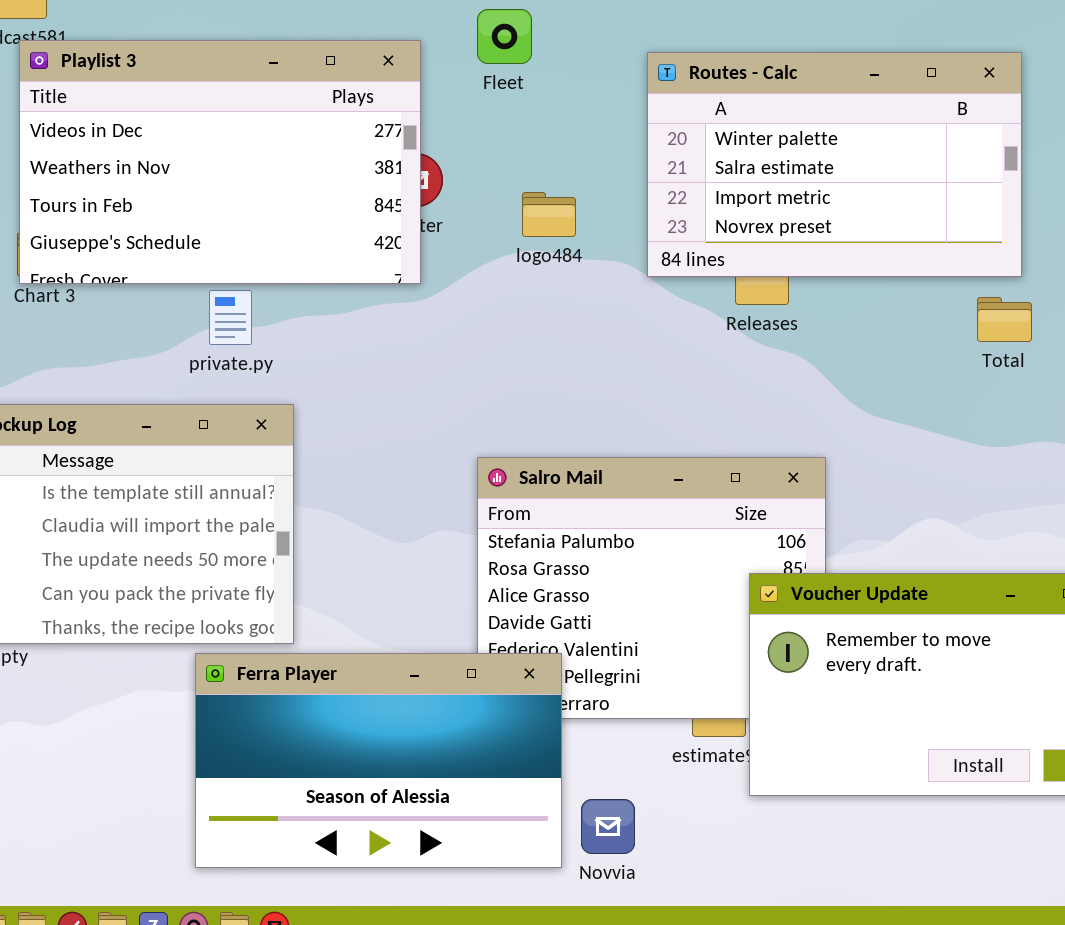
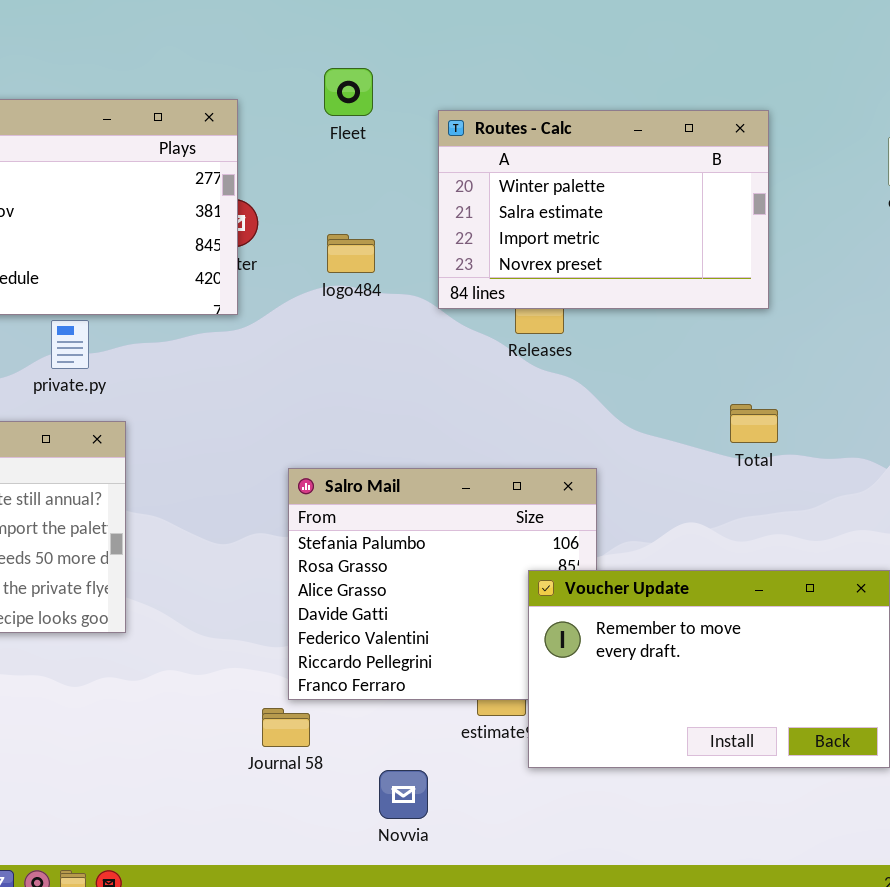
Fleet: [477,9,532,64] -> [324,68,373,116], moved
Total: [977,297,1032,342] -> [730,404,778,443], moved
Ferra Player: [195,653,562,868] -> none, closed

